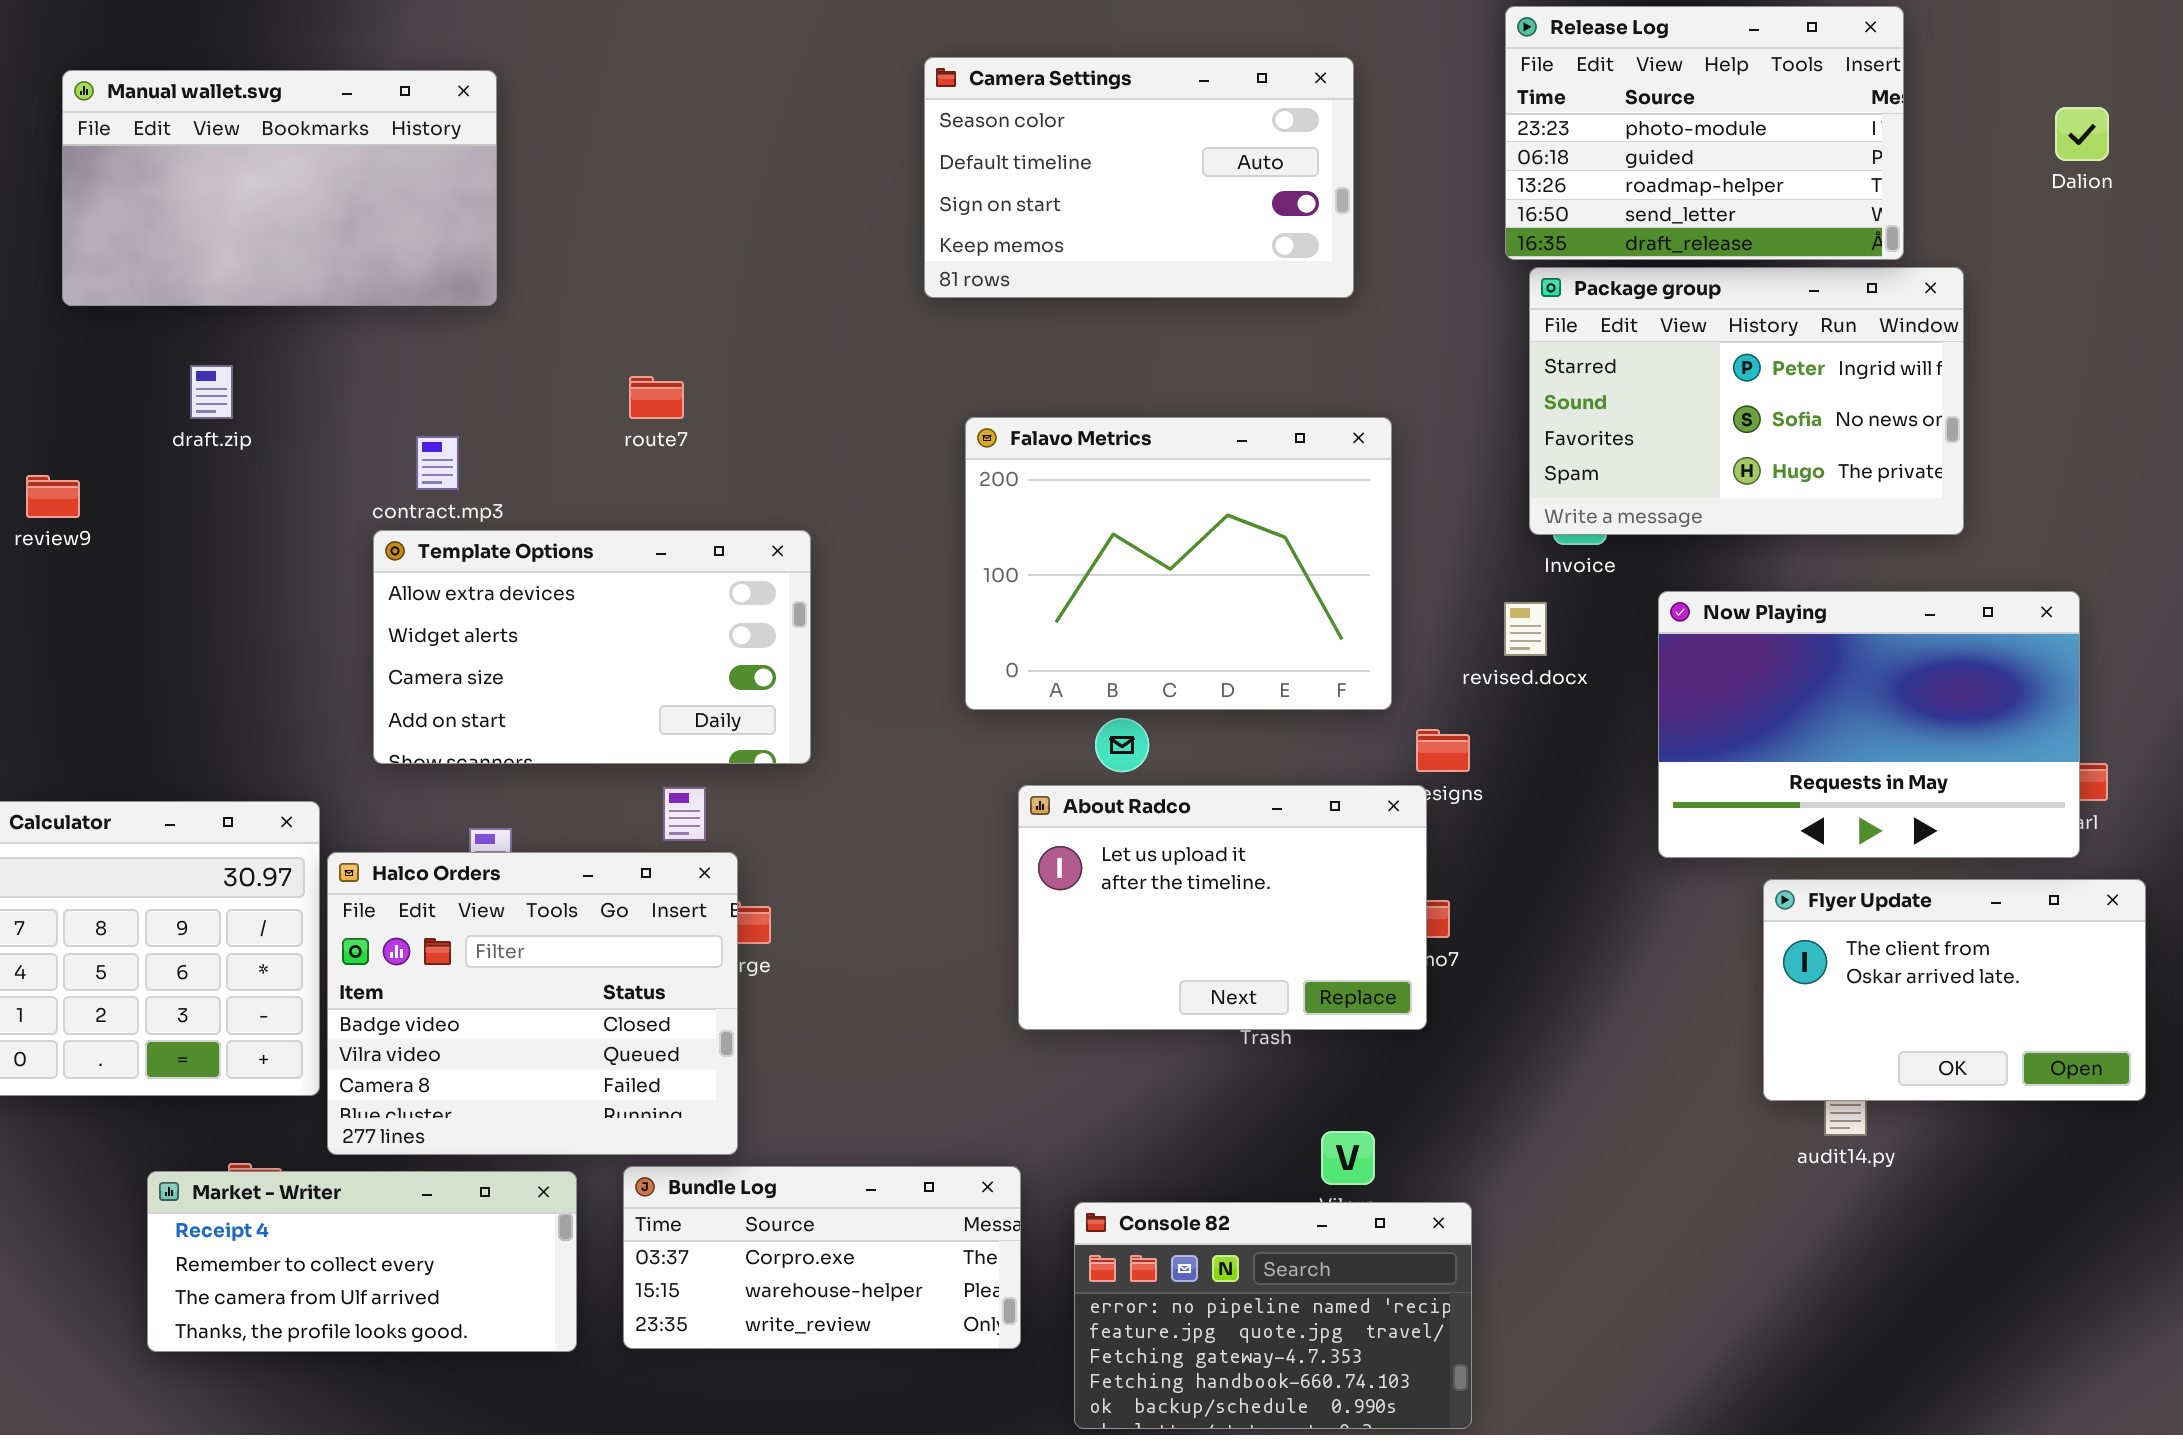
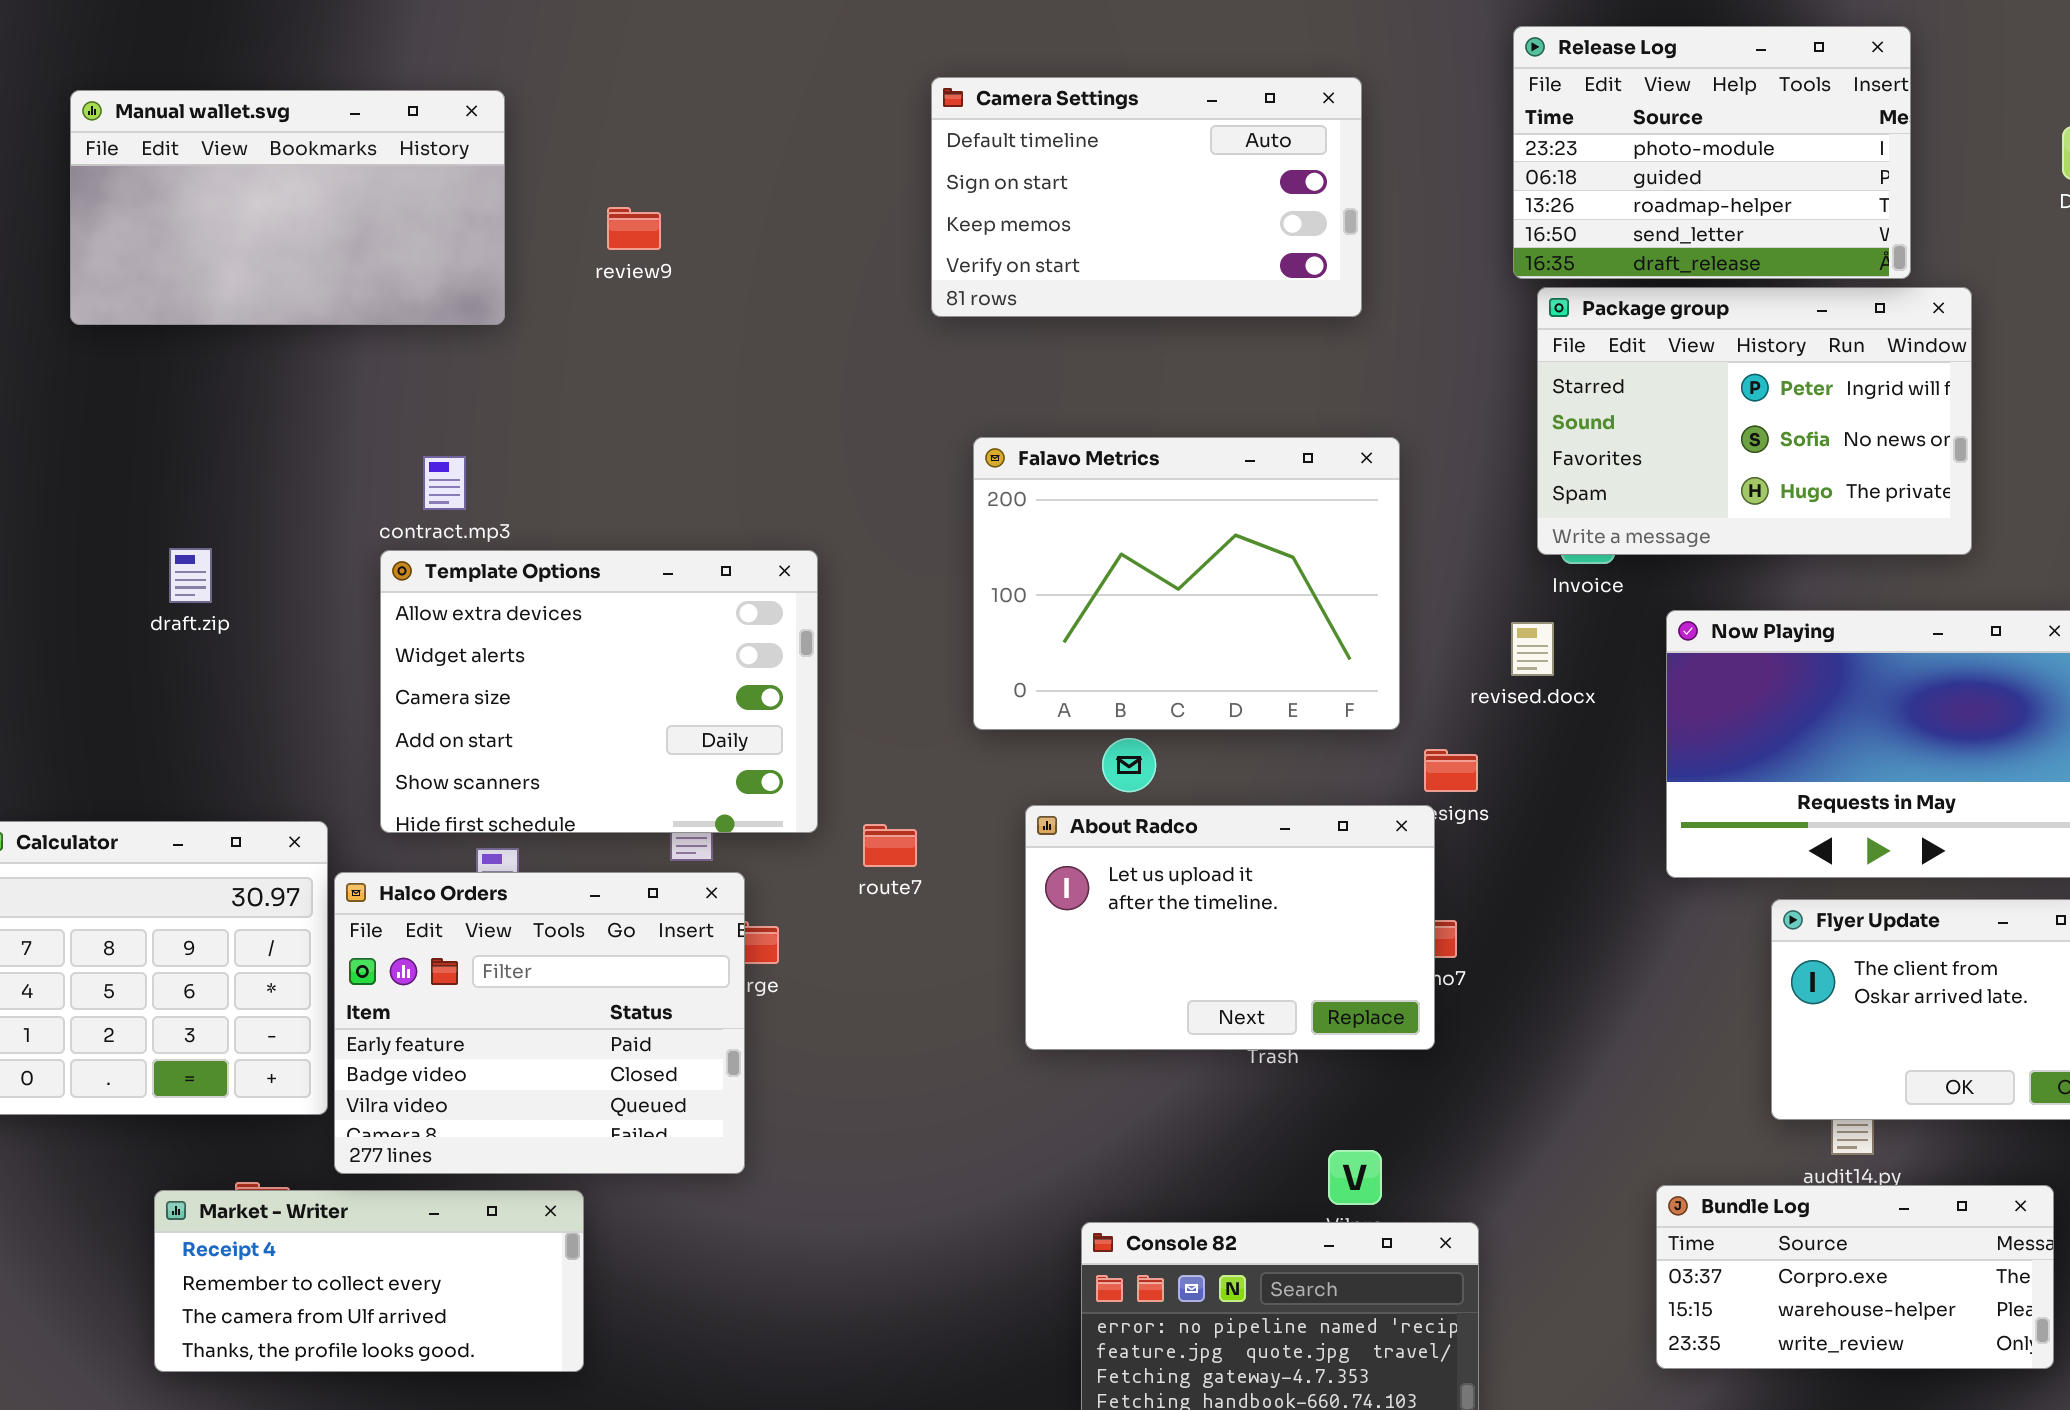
Camera Settings: [924,57,1354,298] -> [931,77,1362,317], scrolled down 1 row
draft.zip: [190,365,233,419] -> [169,548,212,603], moved
route7: [629,376,684,419] -> [863,824,917,867], moved
review9: [26,475,80,518] -> [607,207,661,250], moved
Template Options: [373,530,811,764] -> [380,550,818,833], resized
Halco Orders: [327,852,738,1155] -> [334,872,745,1174], scrolled up 1 row
Bundle Log: [623,1166,1021,1349] -> [1656,1185,2054,1369], moved

